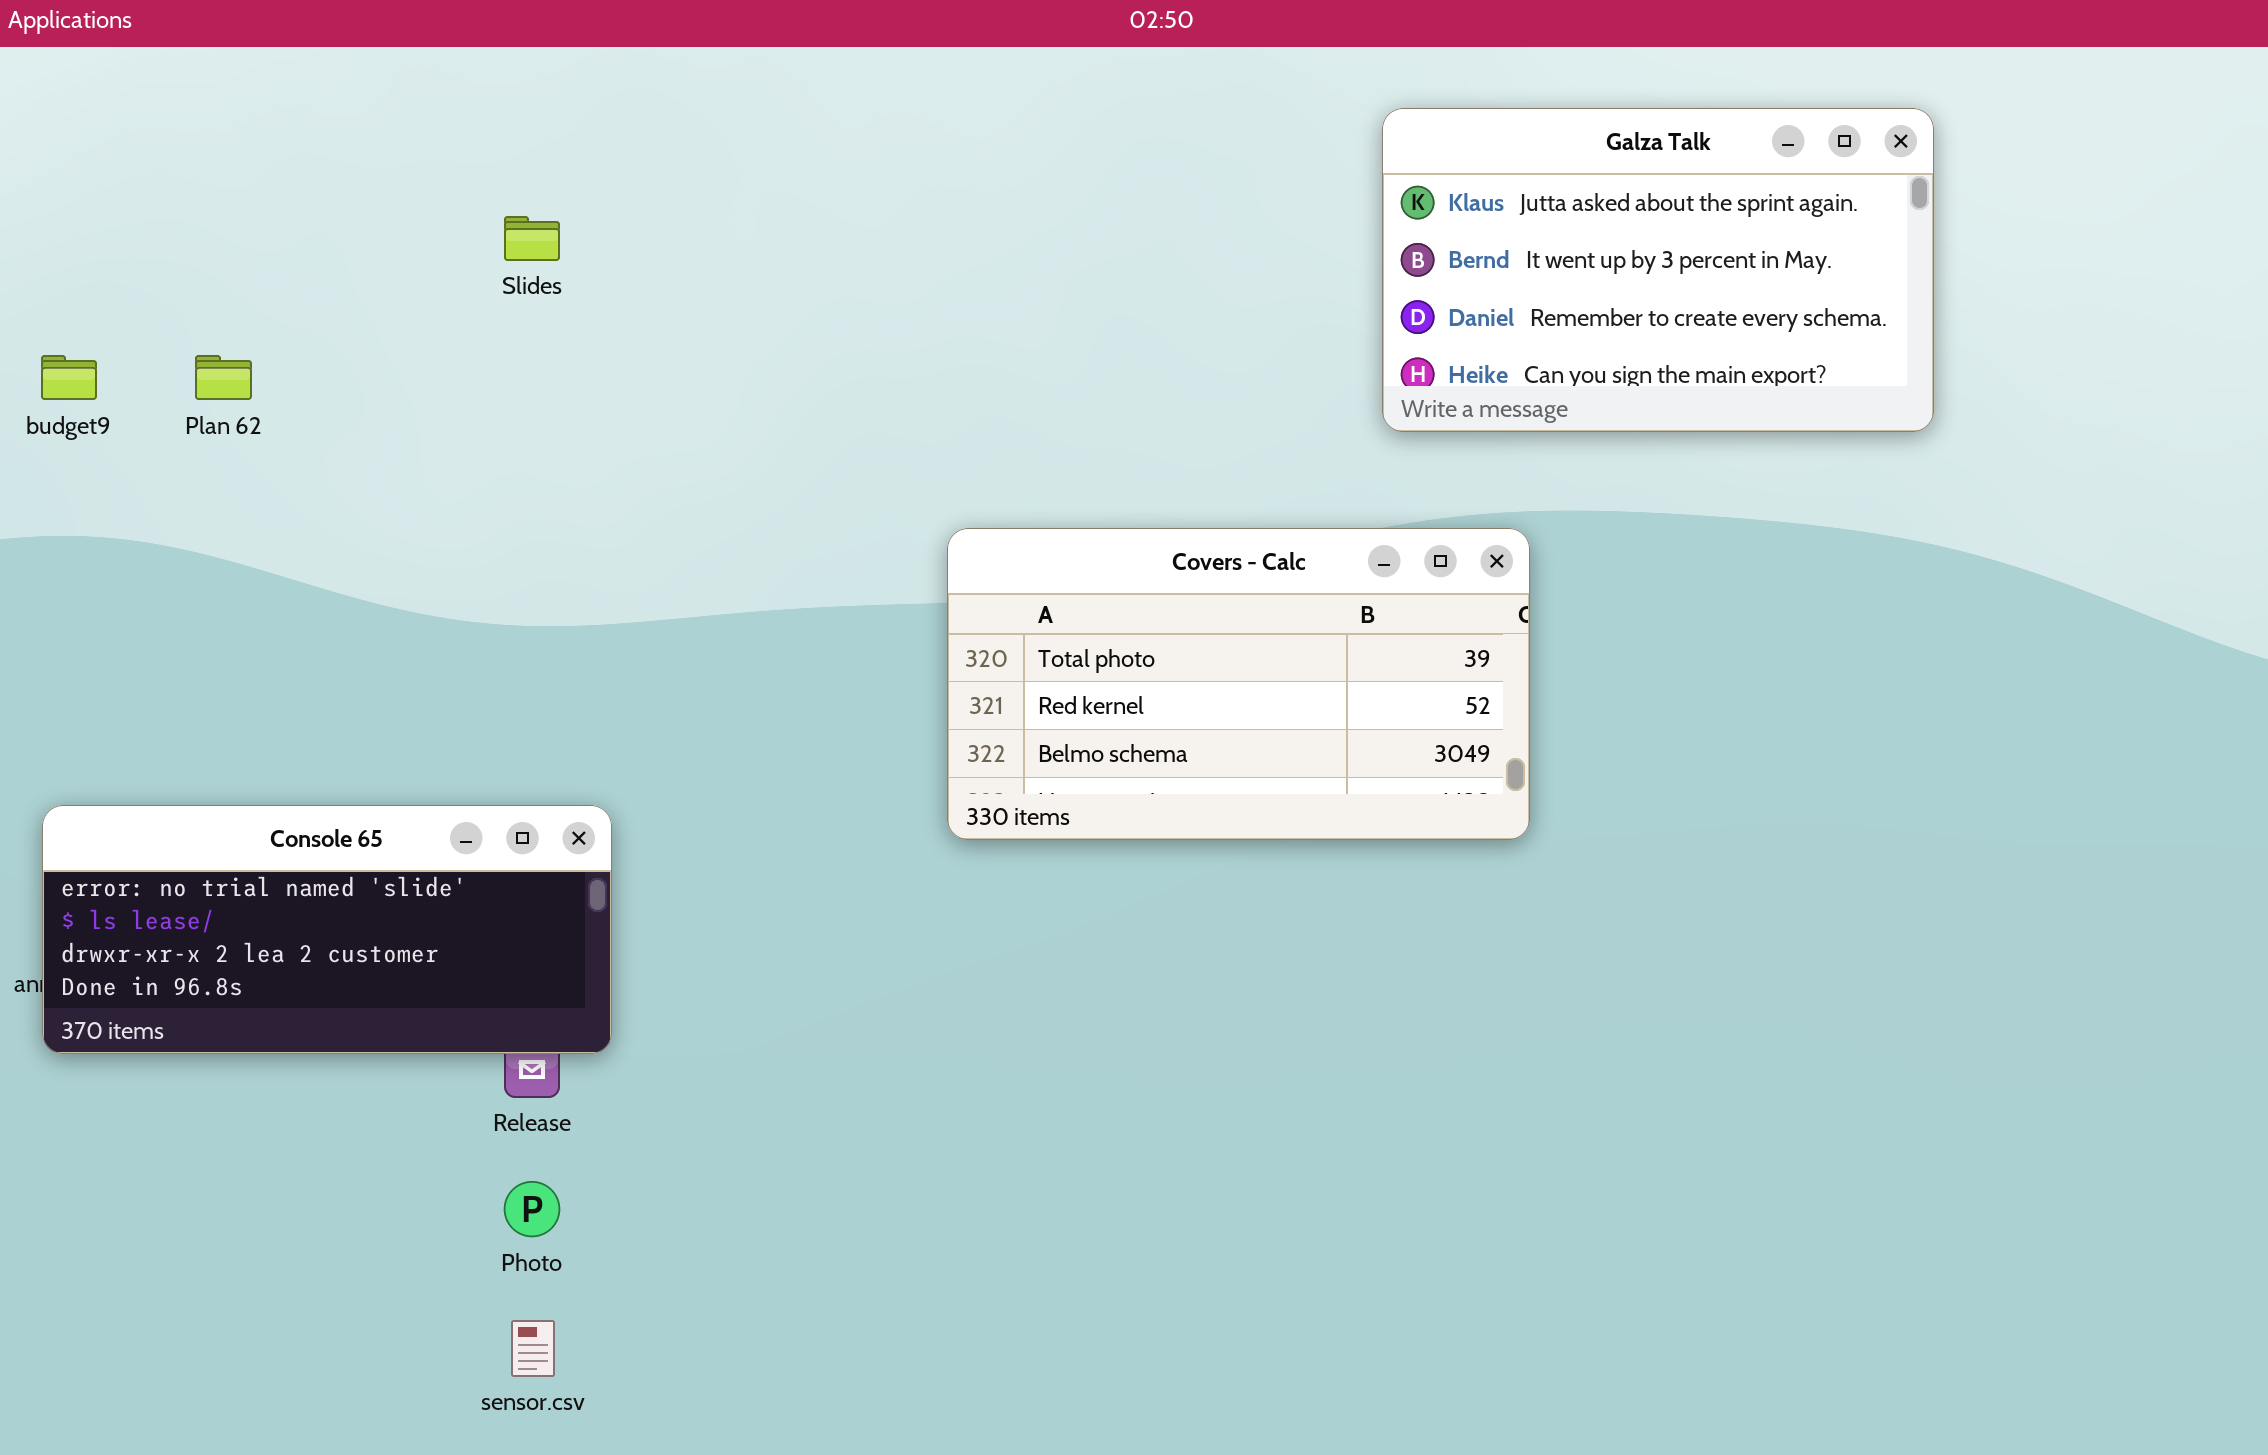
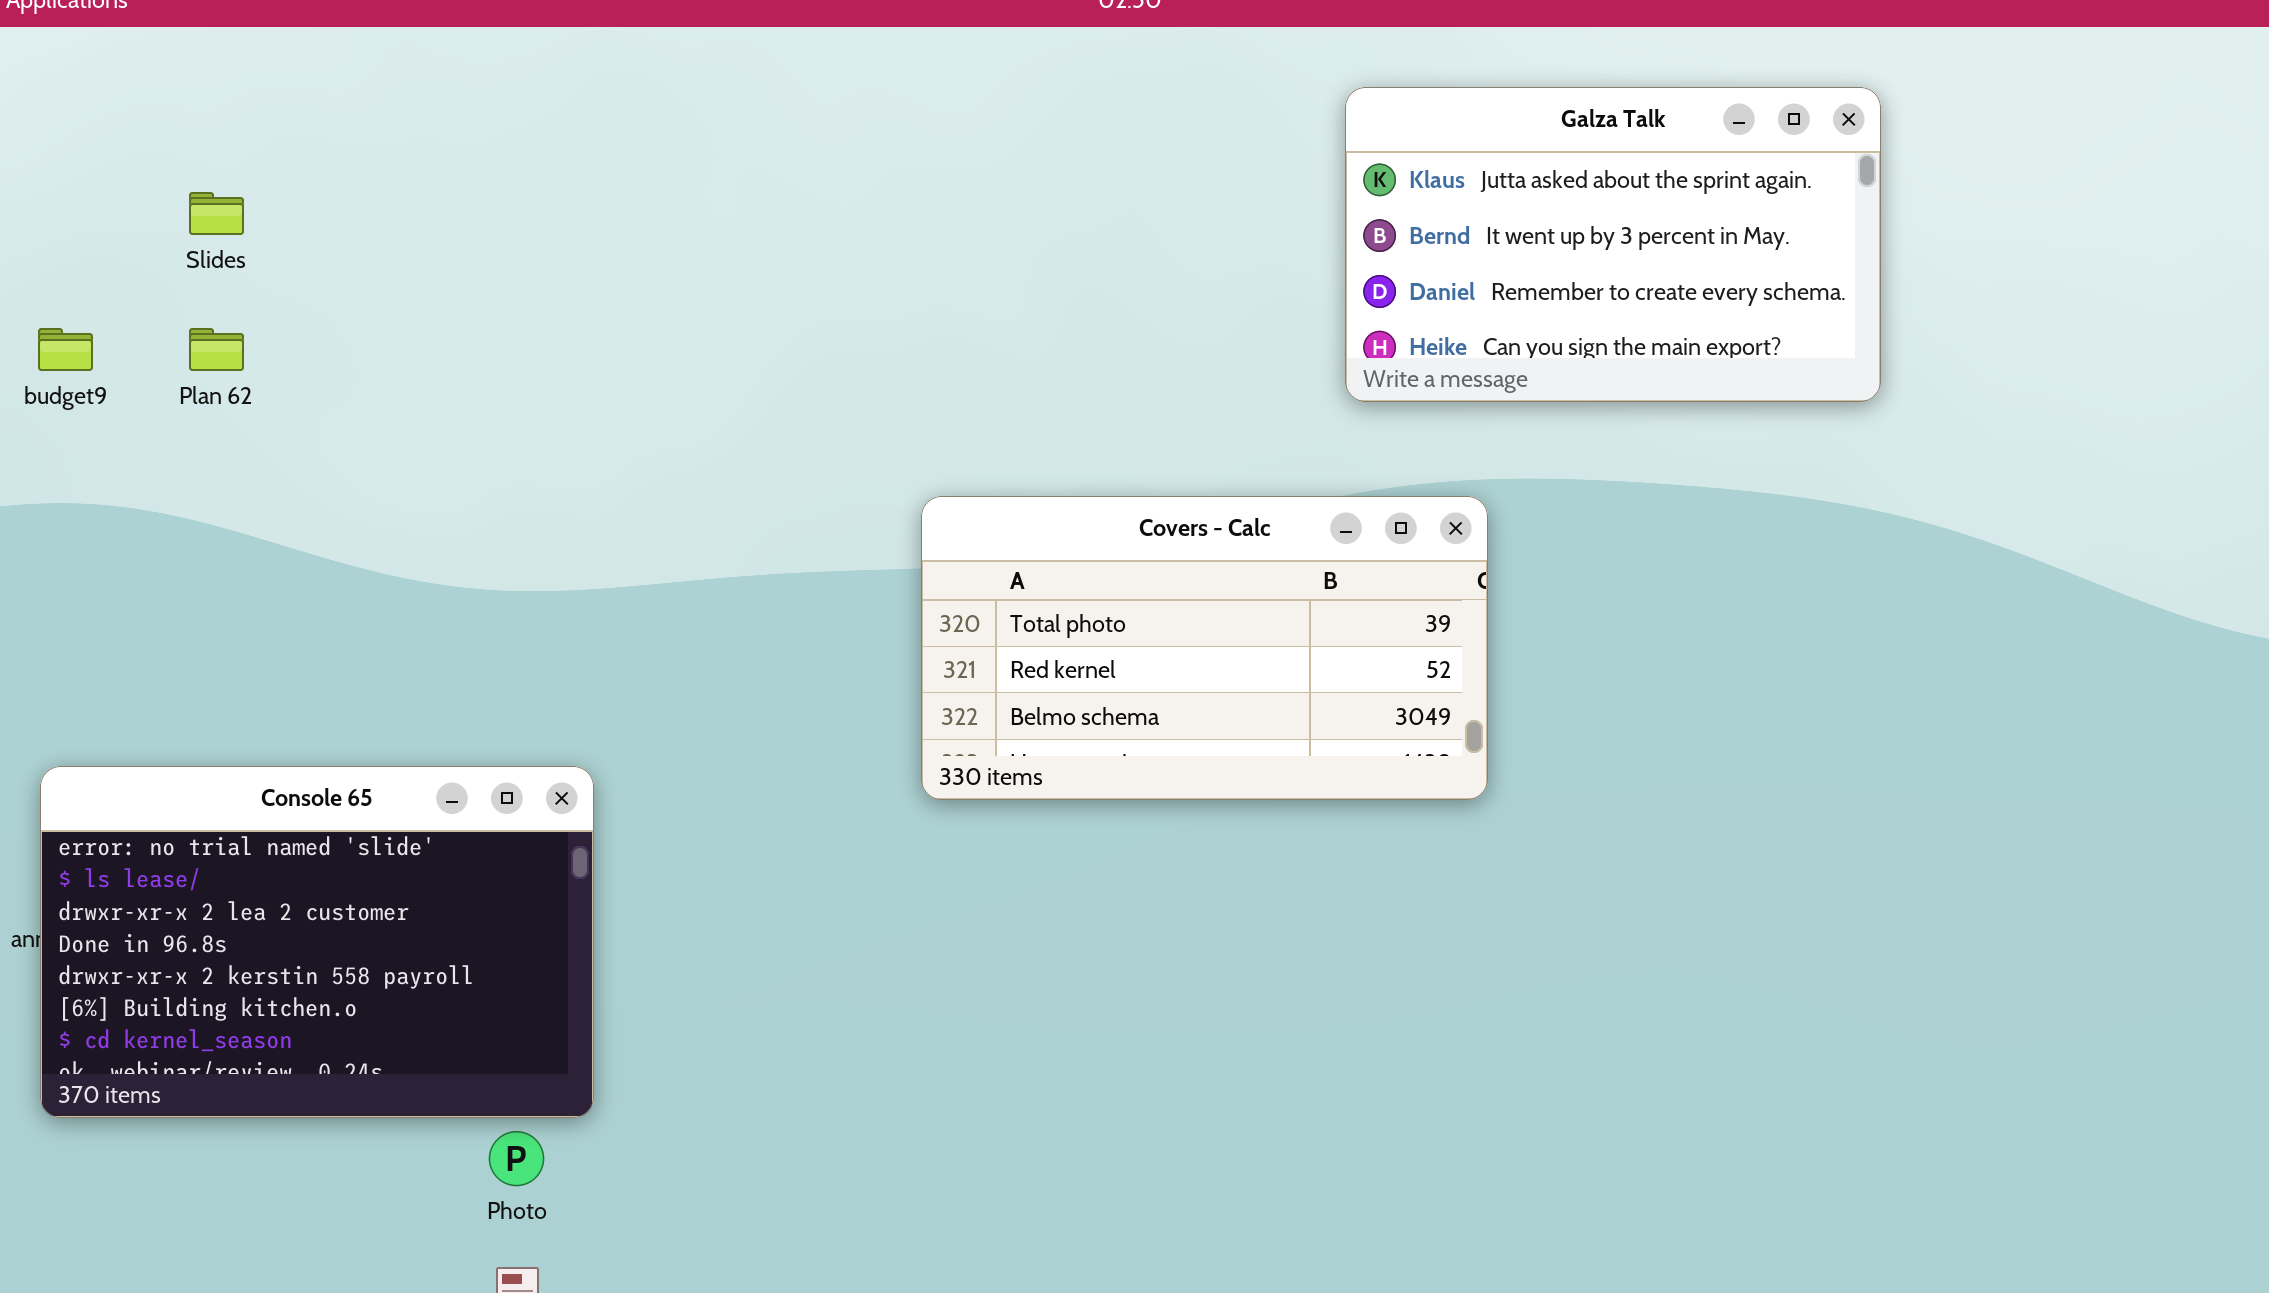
Slides: [504,216,560,261] -> [189,192,244,235], moved
Console 65: [42,805,612,1054] -> [40,766,594,1118], resized

